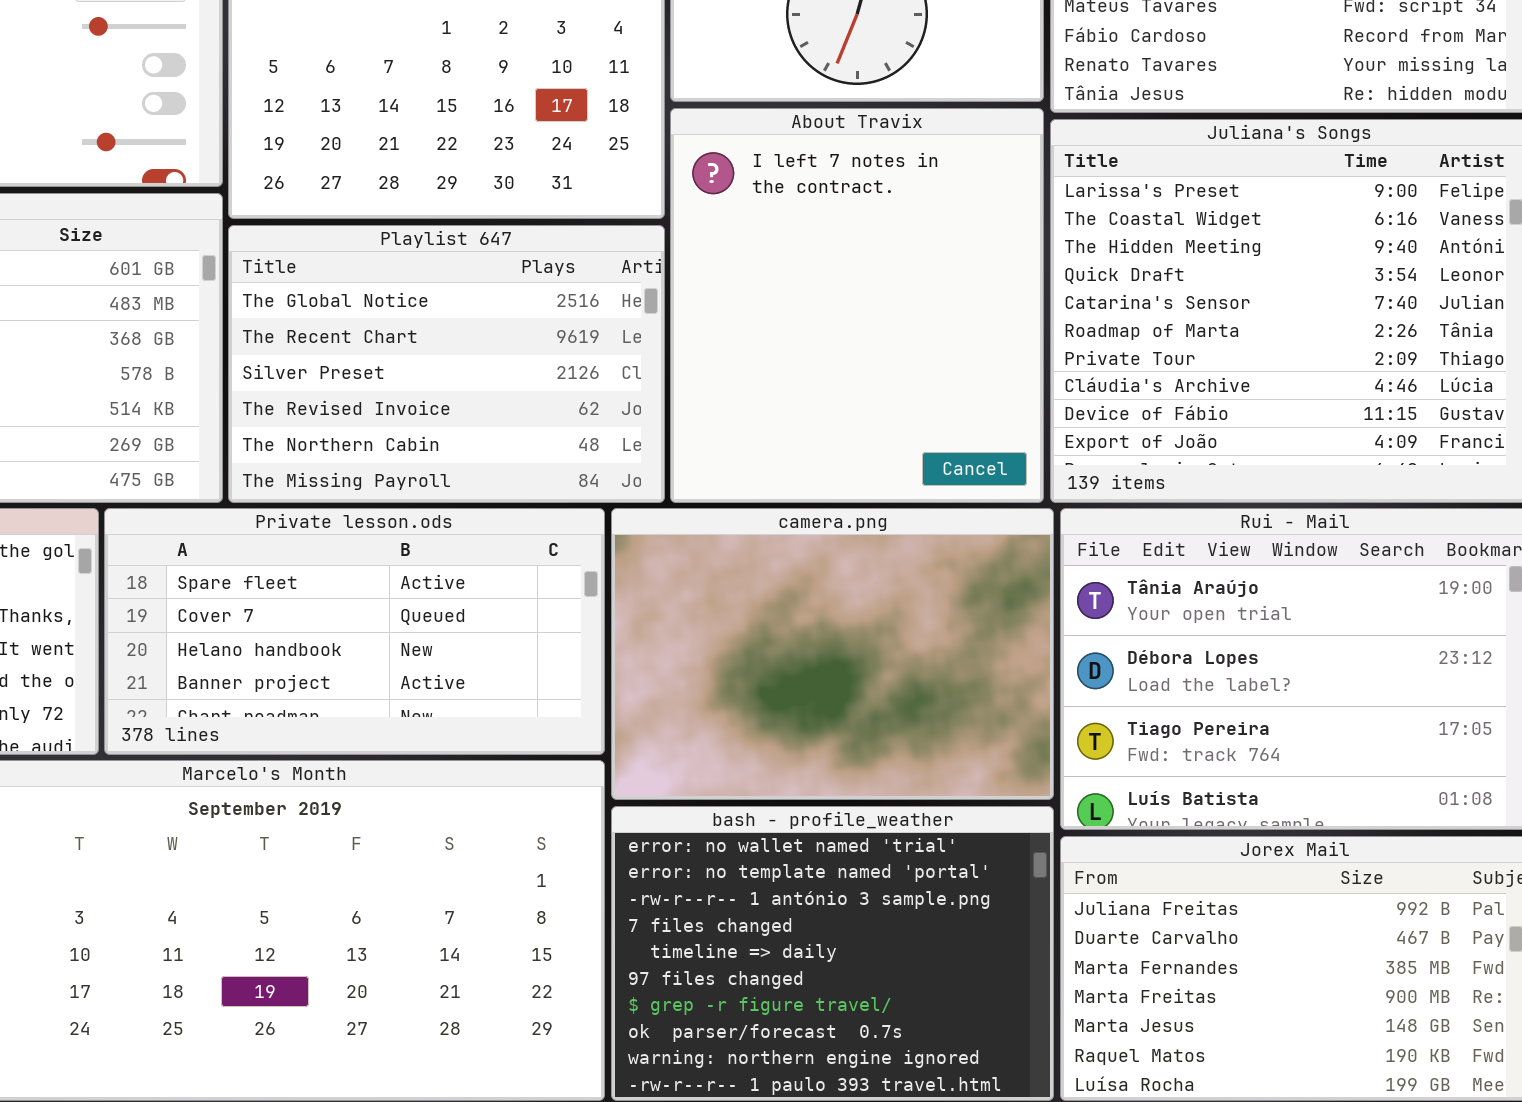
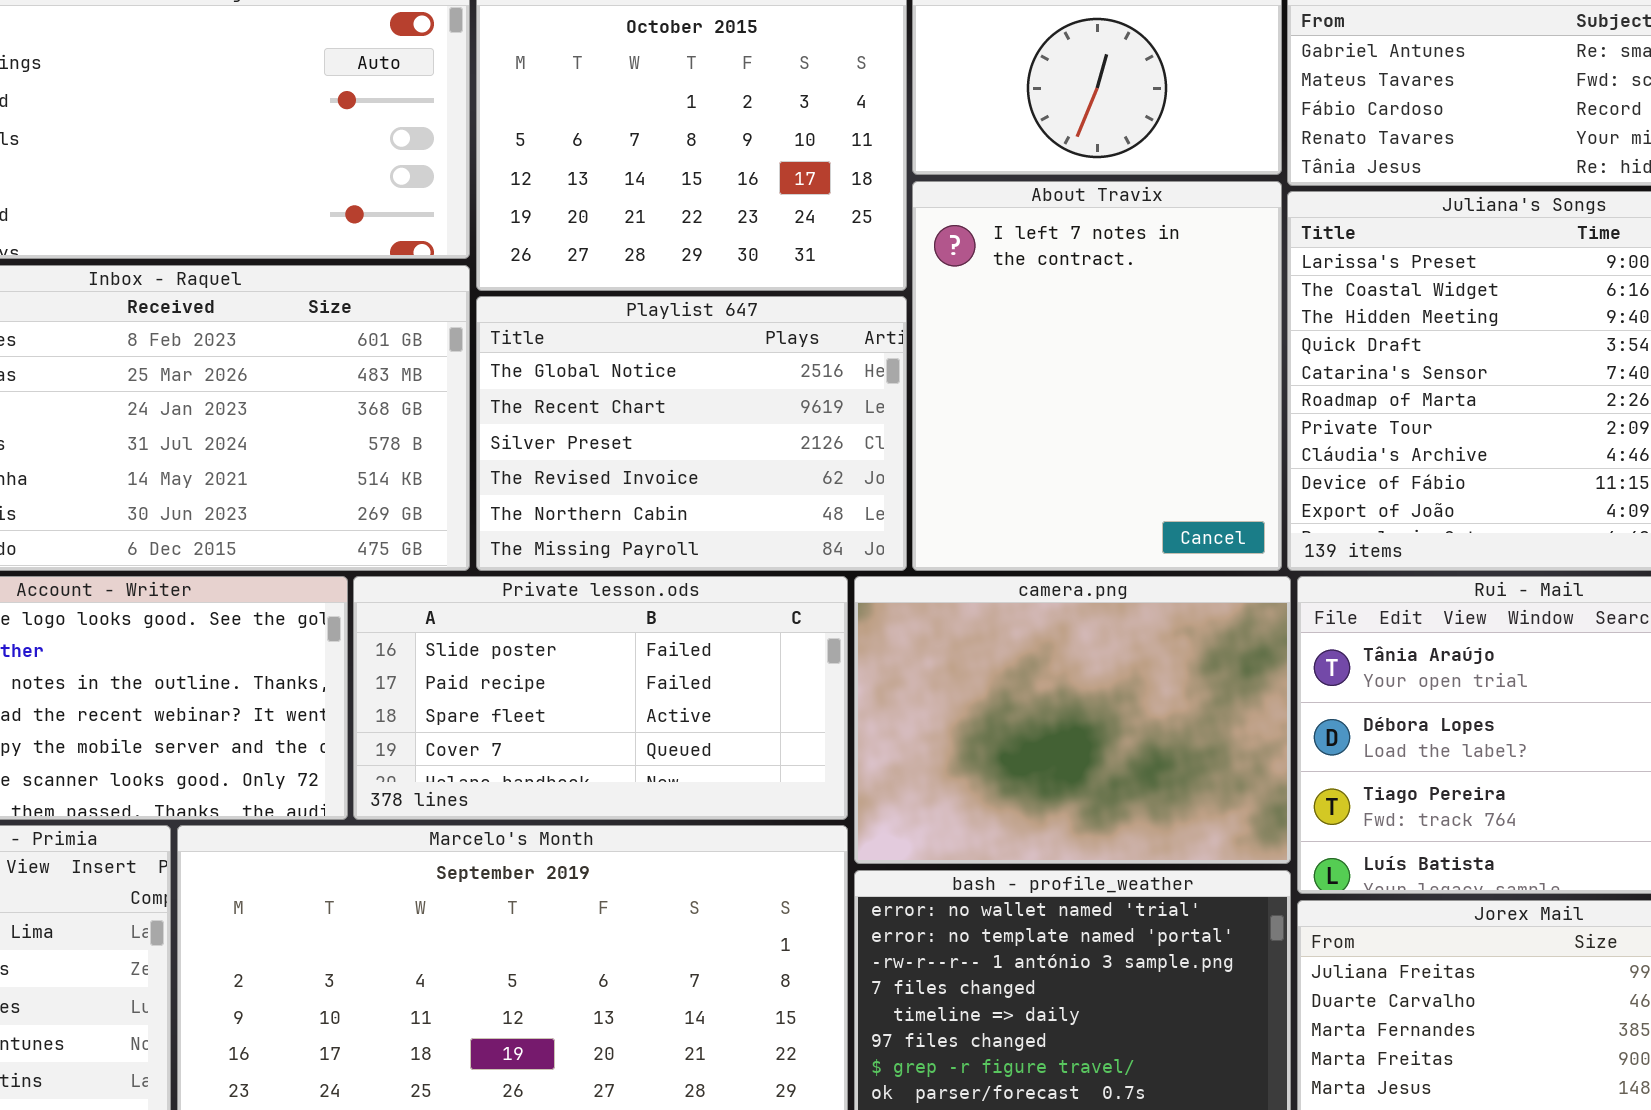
Private lesson.ods: [104,508,605,755] -> [353,576,848,820], scrolled up 2 rows

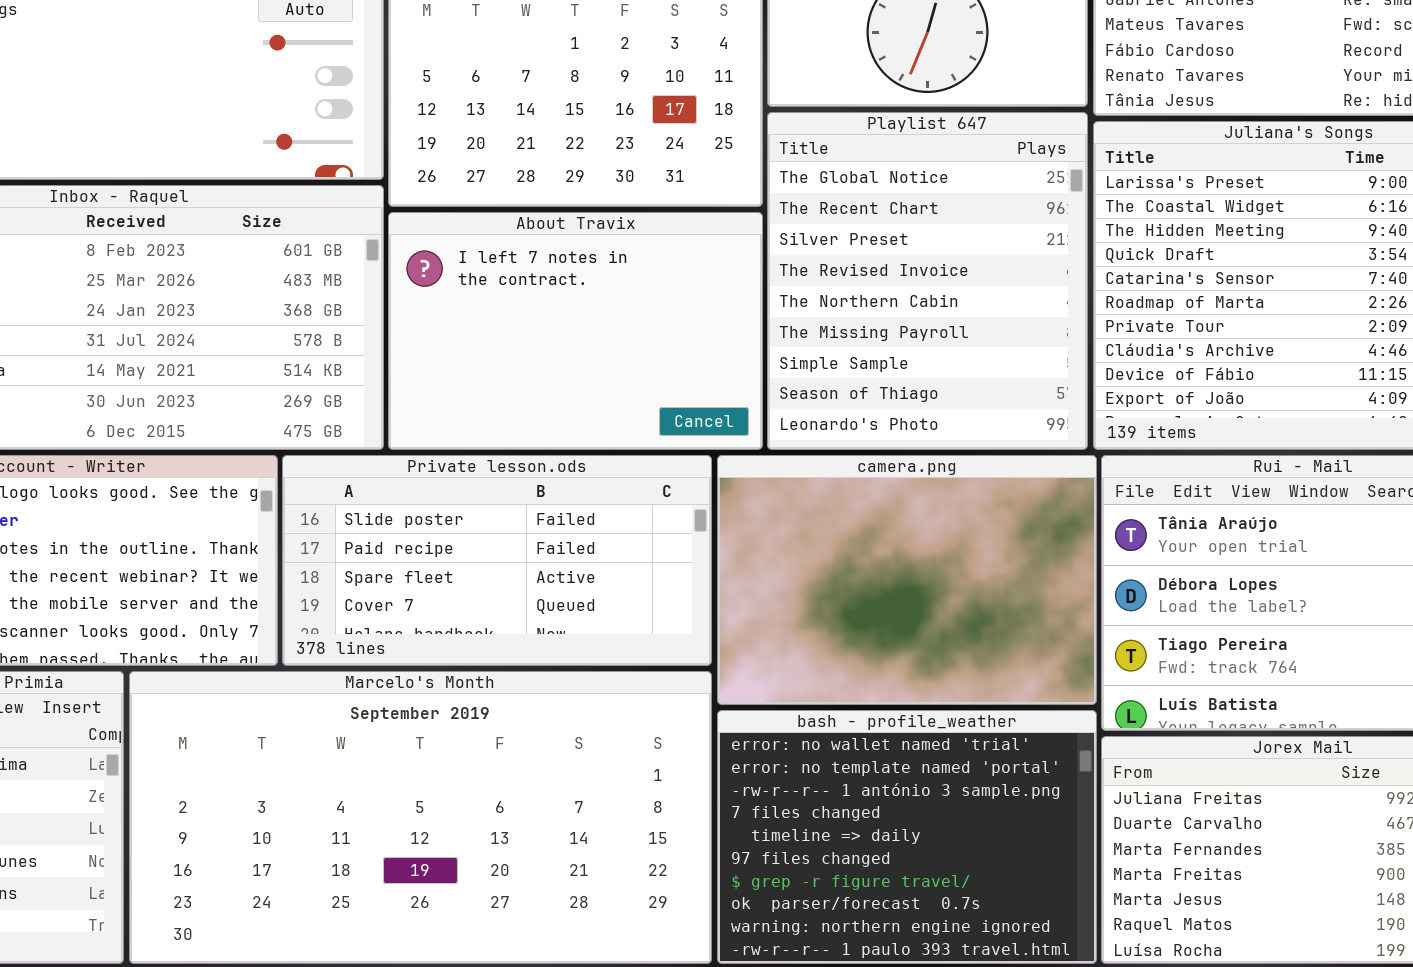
About Travix: [912,181,1282,571] -> [388,212,763,450], moved, resized
Playlist 647: [476,296,907,571] -> [767,112,1088,450], moved, resized

